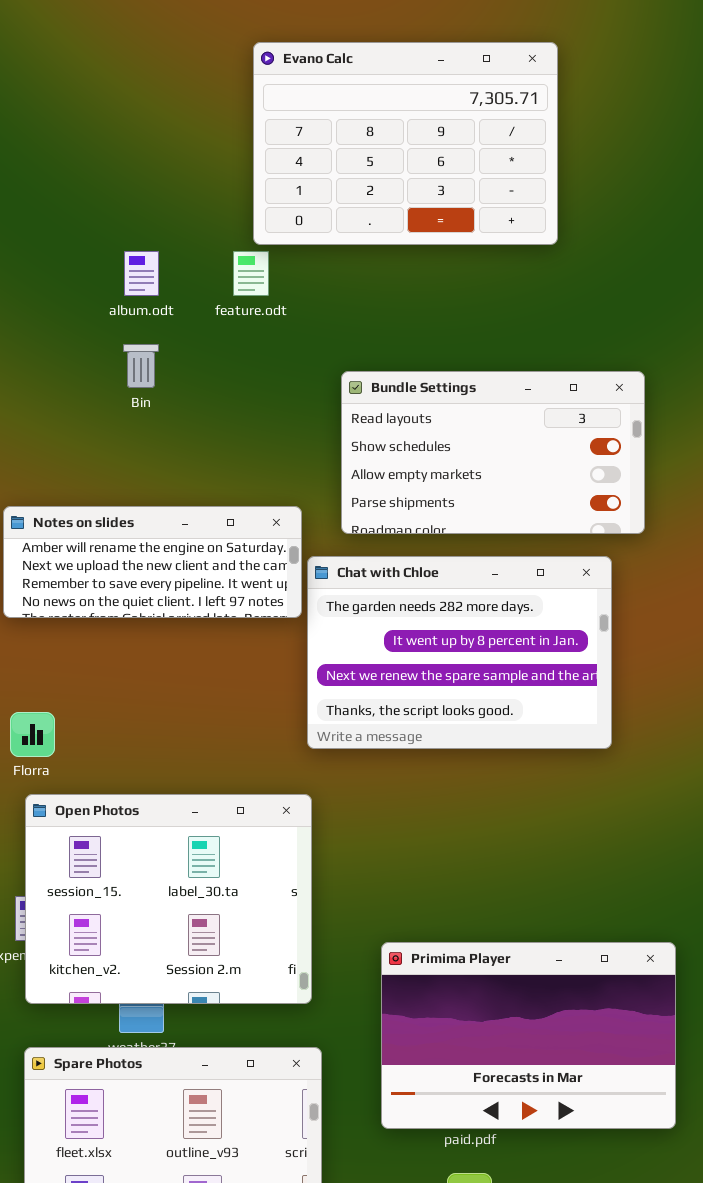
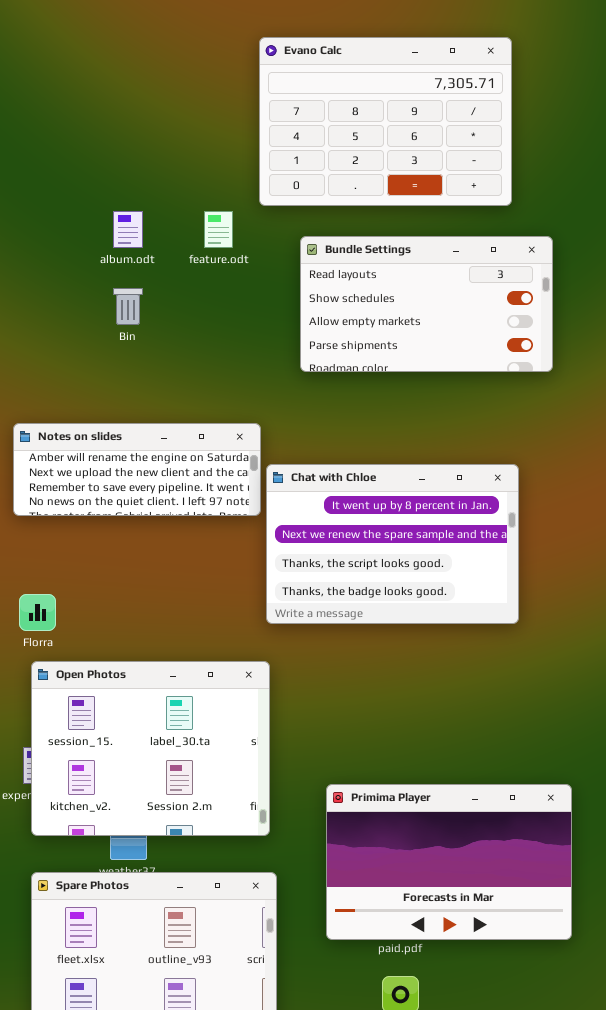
Evano Calc: [253,42,558,245] -> [259,37,512,206], moved
Bundle Settings: [341,371,645,534] -> [300,236,553,372], moved
Chat with Chloe: [307,556,612,749] -> [266,464,519,624], scrolled down 1 row

